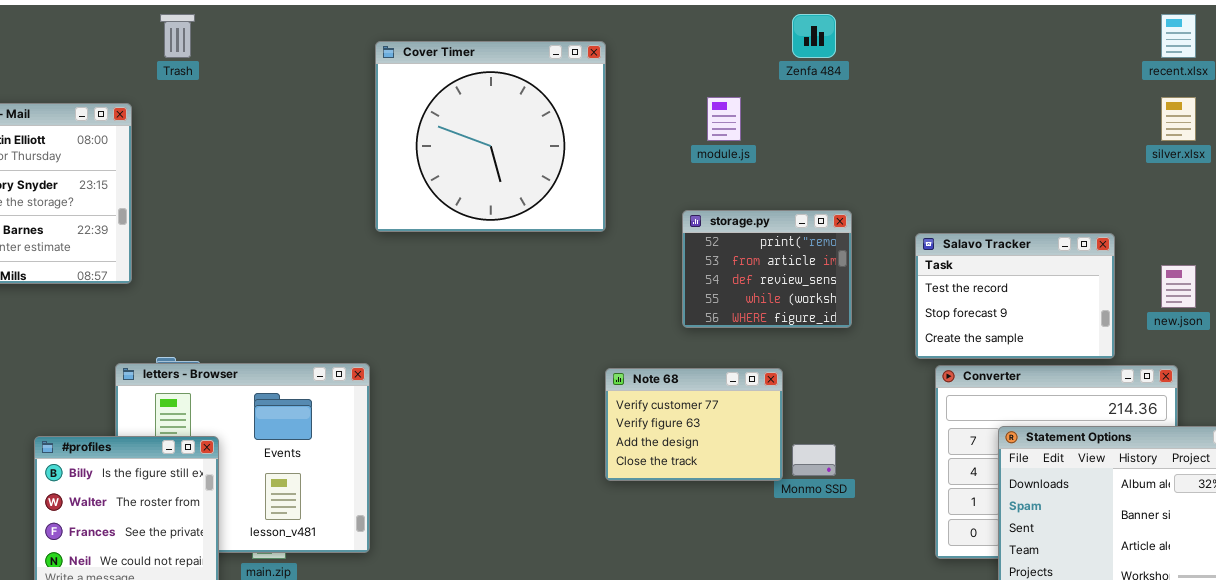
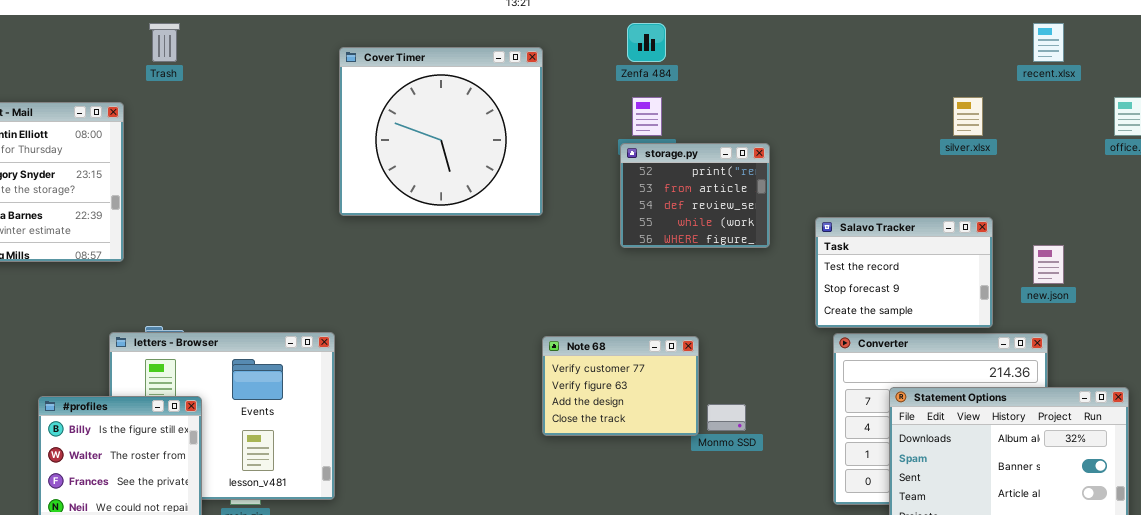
Zenfa 484: [792,14,836,58] -> [627,23,666,62], moved
silver.xlsx: [1161,97,1196,141] -> [953,97,983,136], moved
storage.py: [682,210,852,328] -> [620,143,770,248], moved

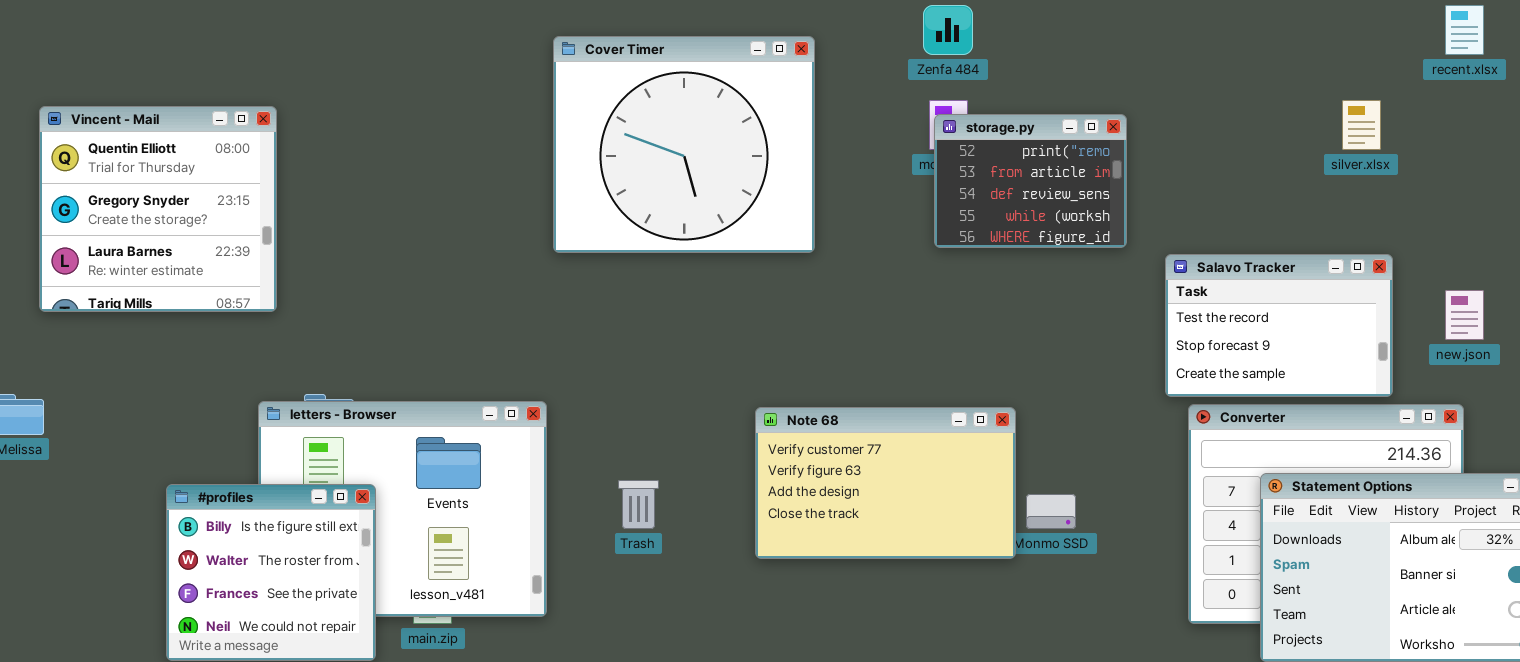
Trash: [149,23,180,62] -> [618,480,659,529], moved
storage.py: [620,143,770,248] -> [934,114,1127,248], moved
Note 68: [542,336,699,436] -> [755,407,1016,559], resized

